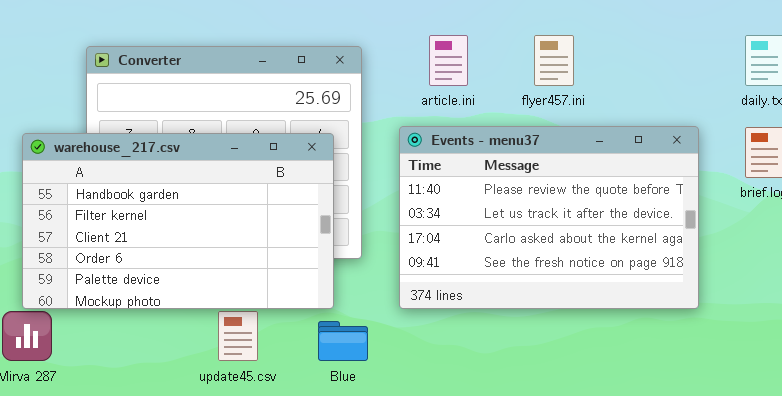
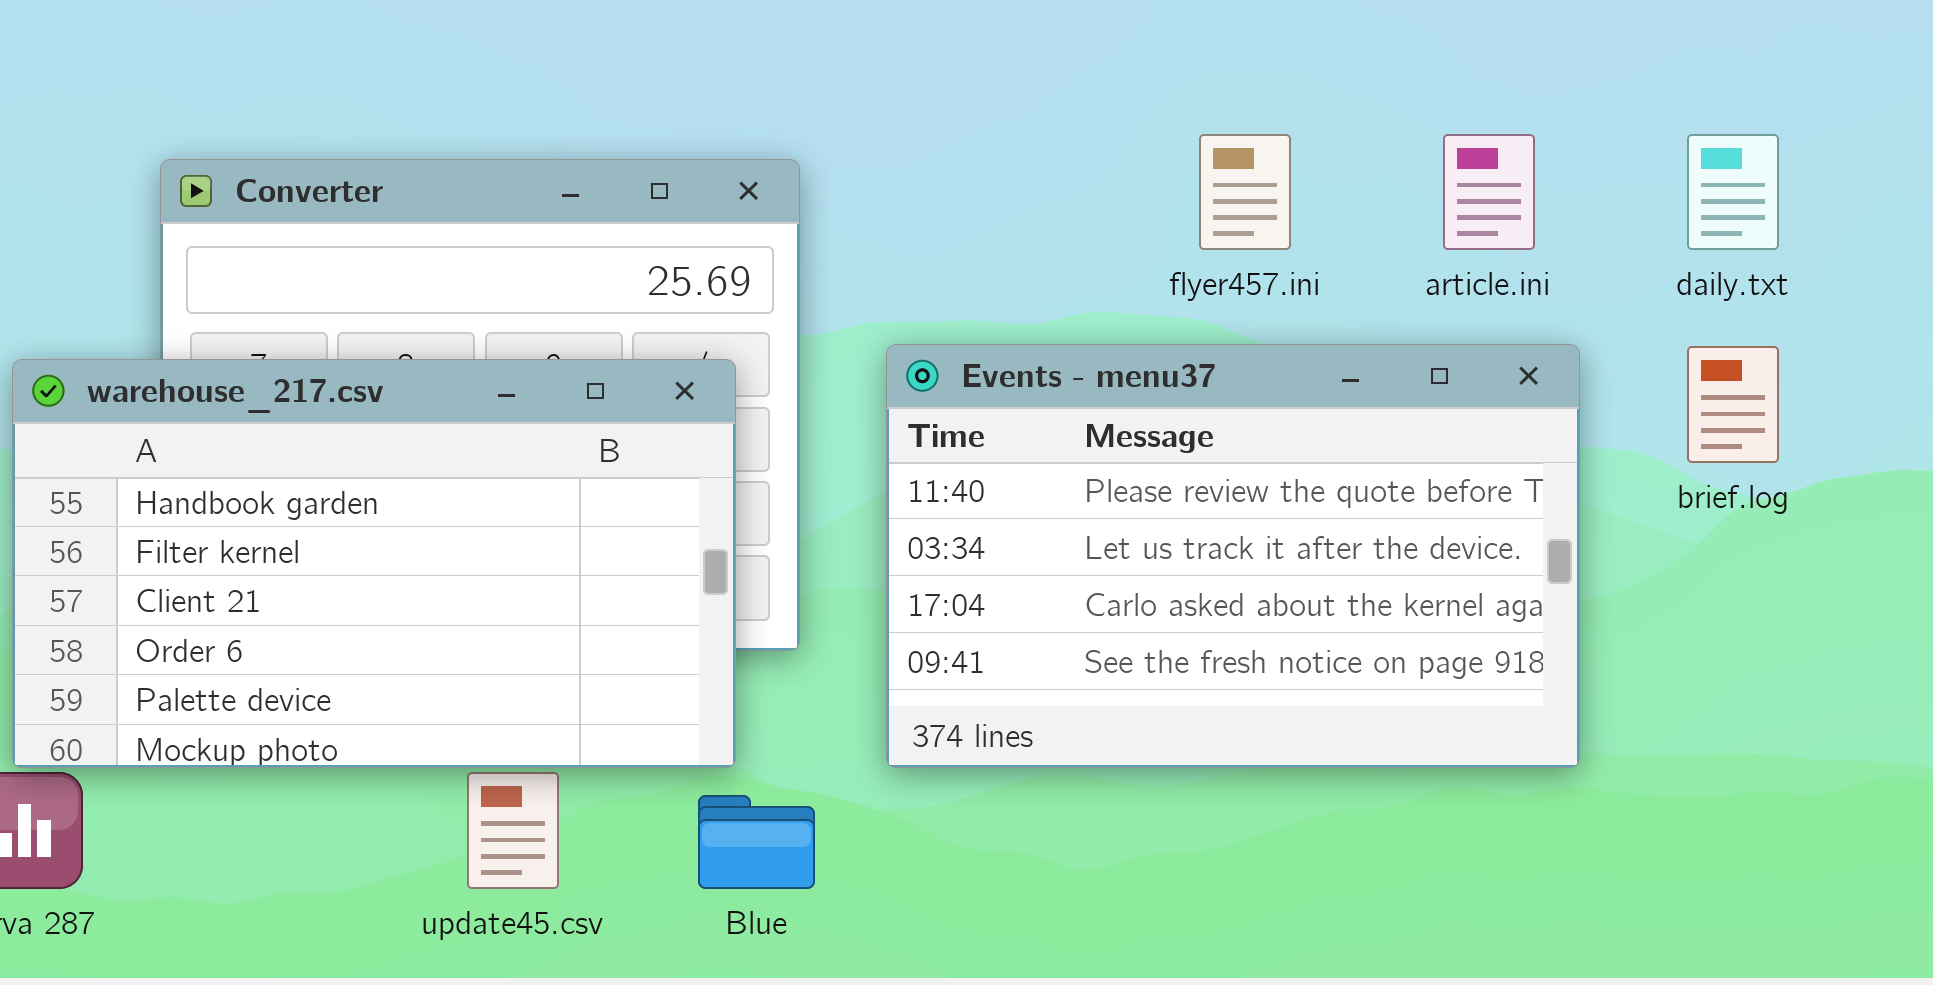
article.ini: [429,35,468,86] -> [1443,134,1535,250], moved

